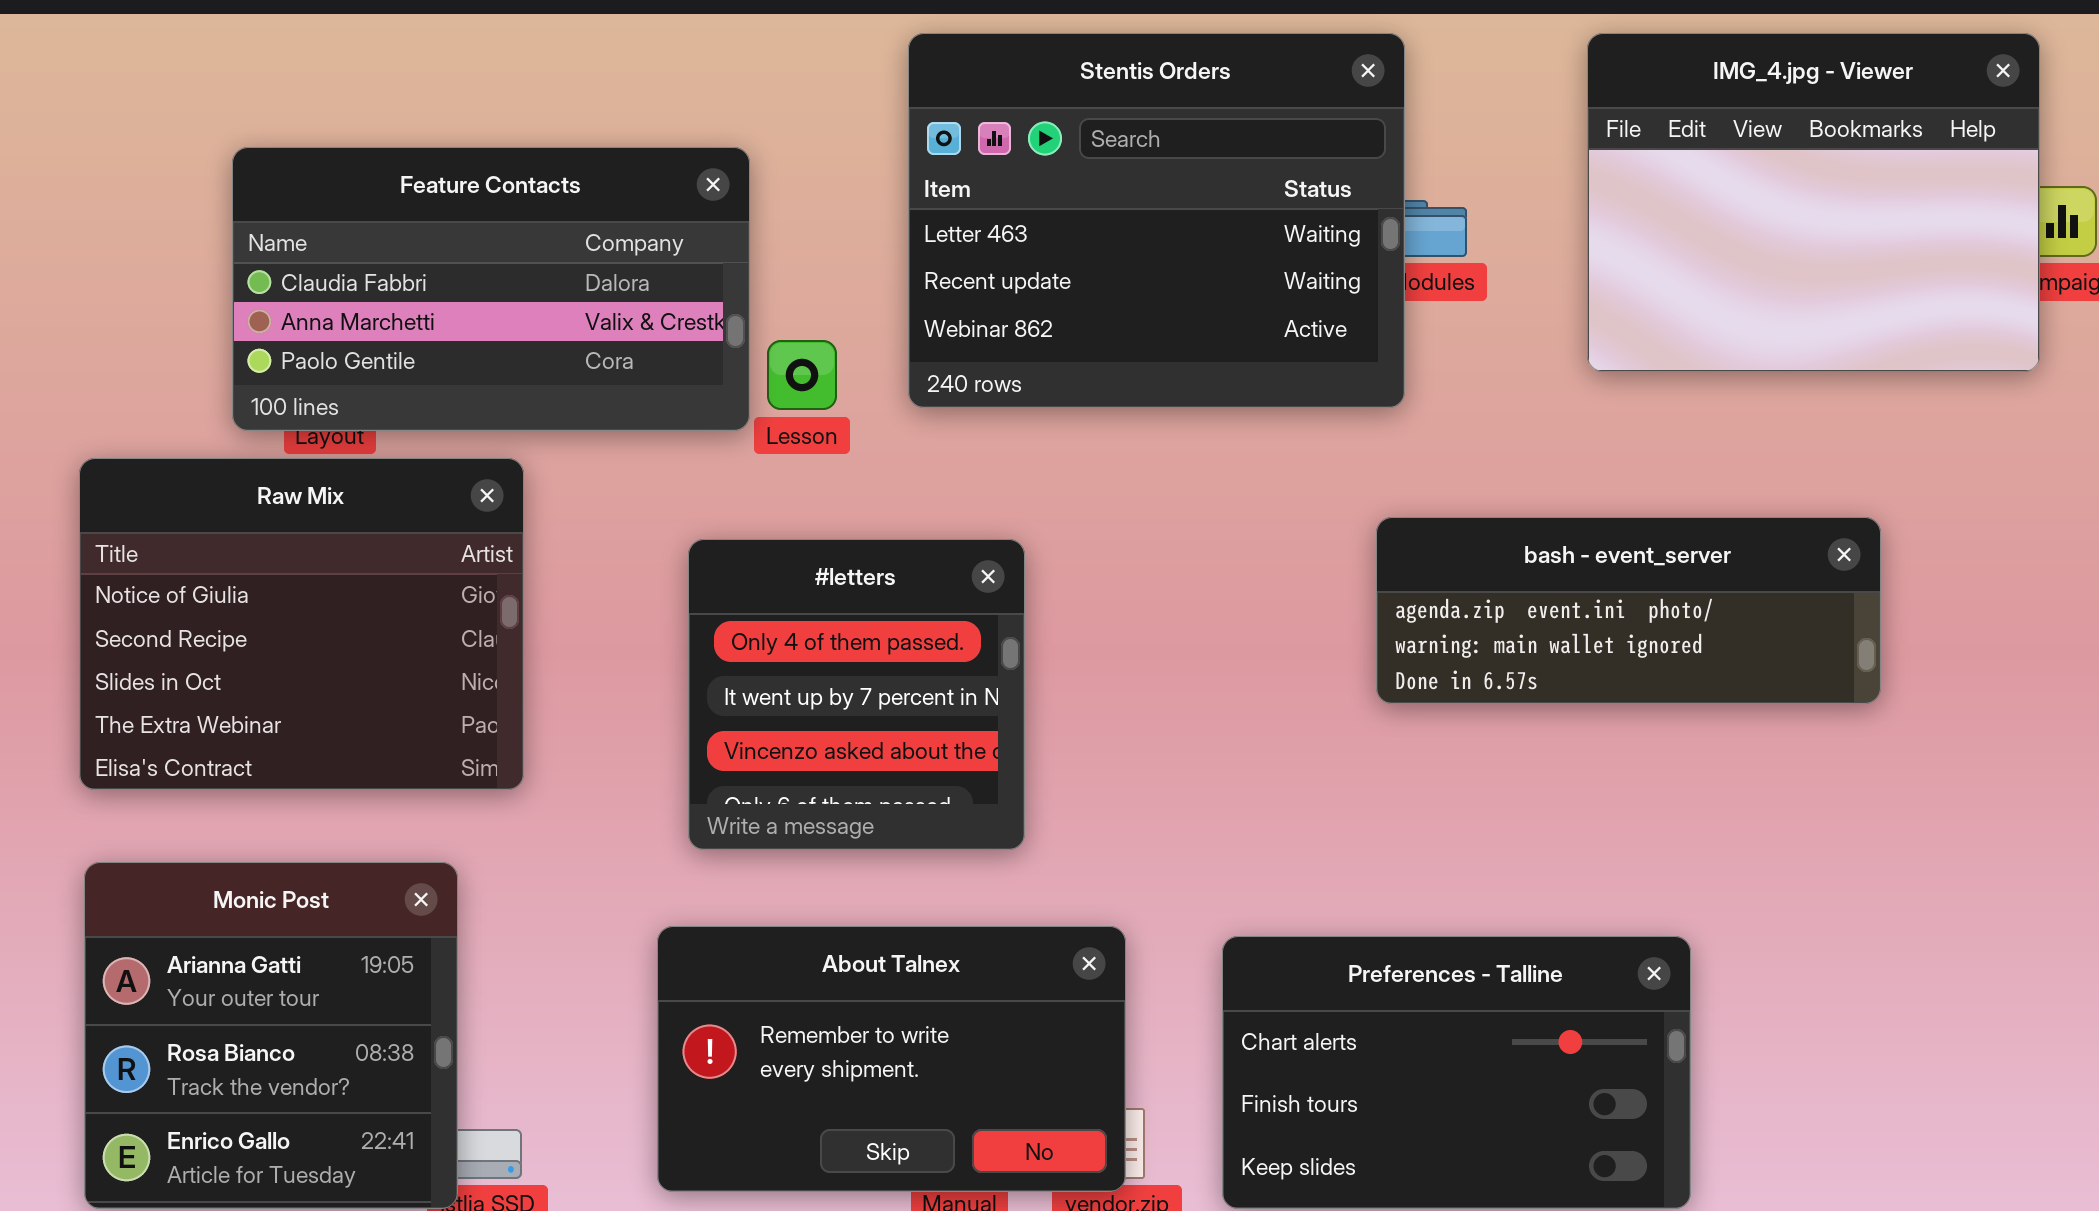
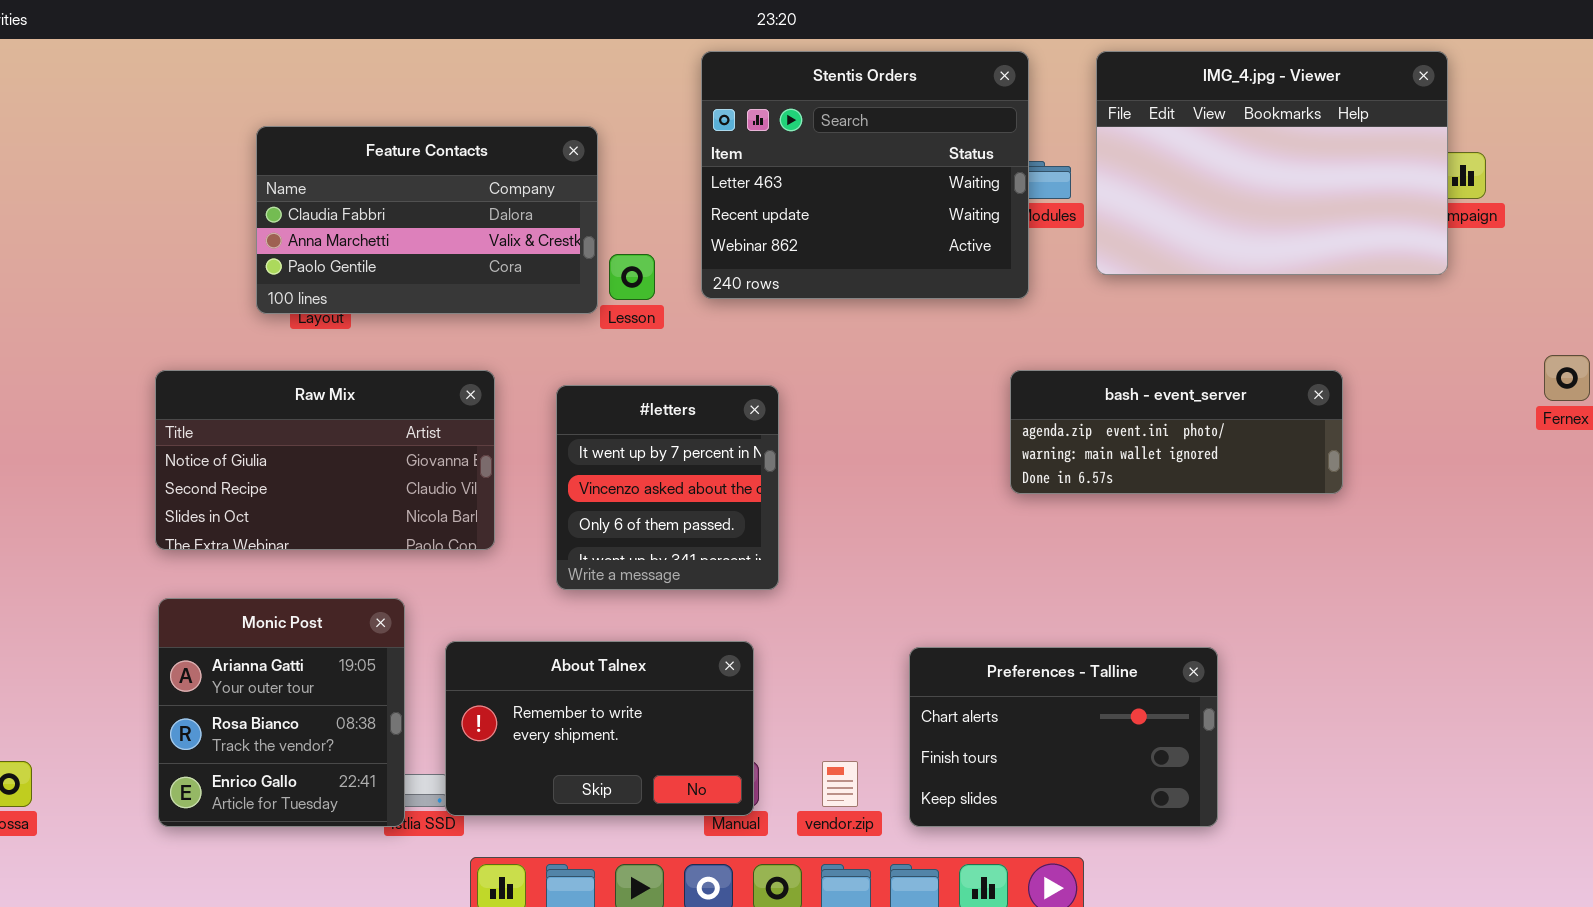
IMG_4.jpg - Viewer: [1587,33,2040,372] -> [1096,51,1448,275], resized
Raw Mix: [79,458,524,790] -> [155,370,495,550], resized
#letters: [688,539,1025,850] -> [556,385,779,590], scrolled down 1 row
About Talnex: [657,926,1126,1192] -> [445,641,754,816], moved

